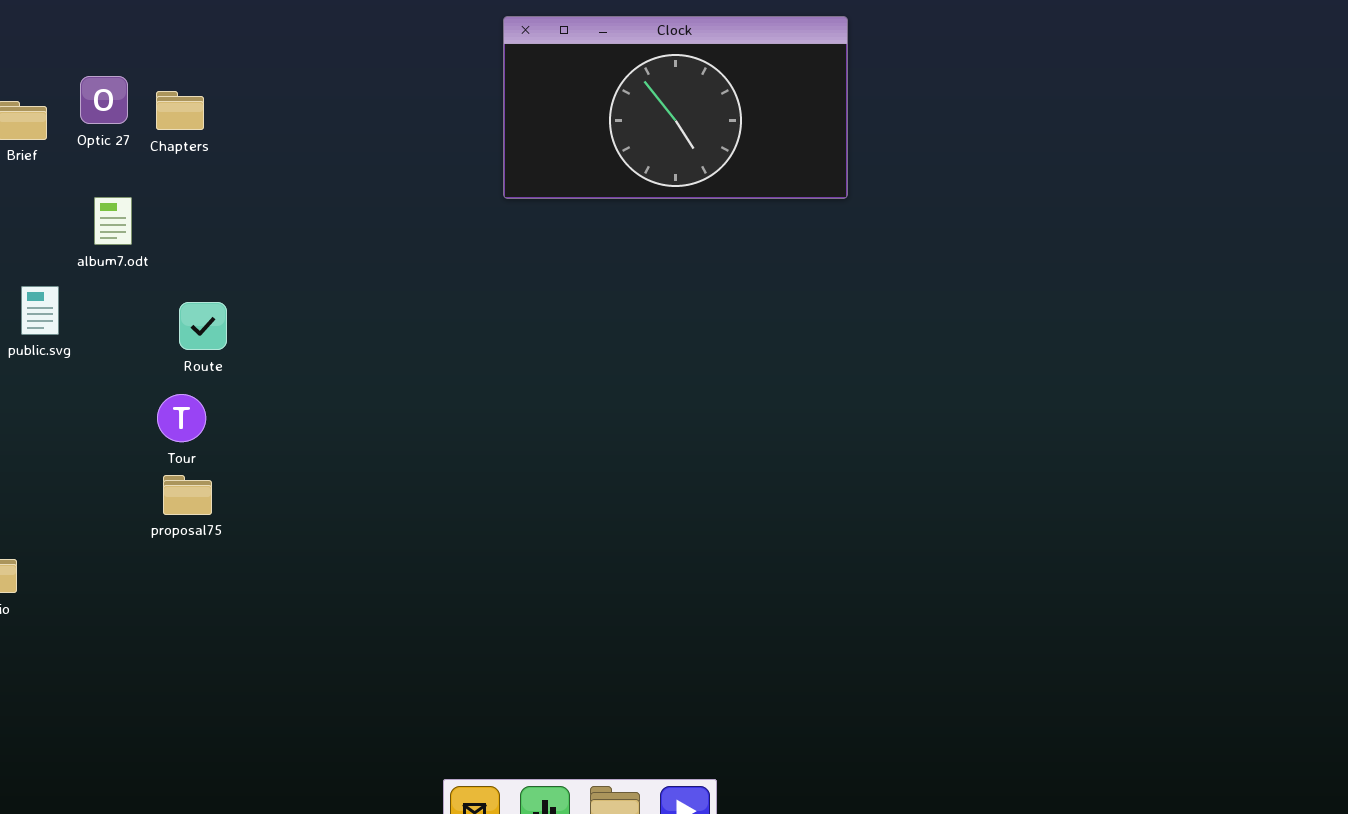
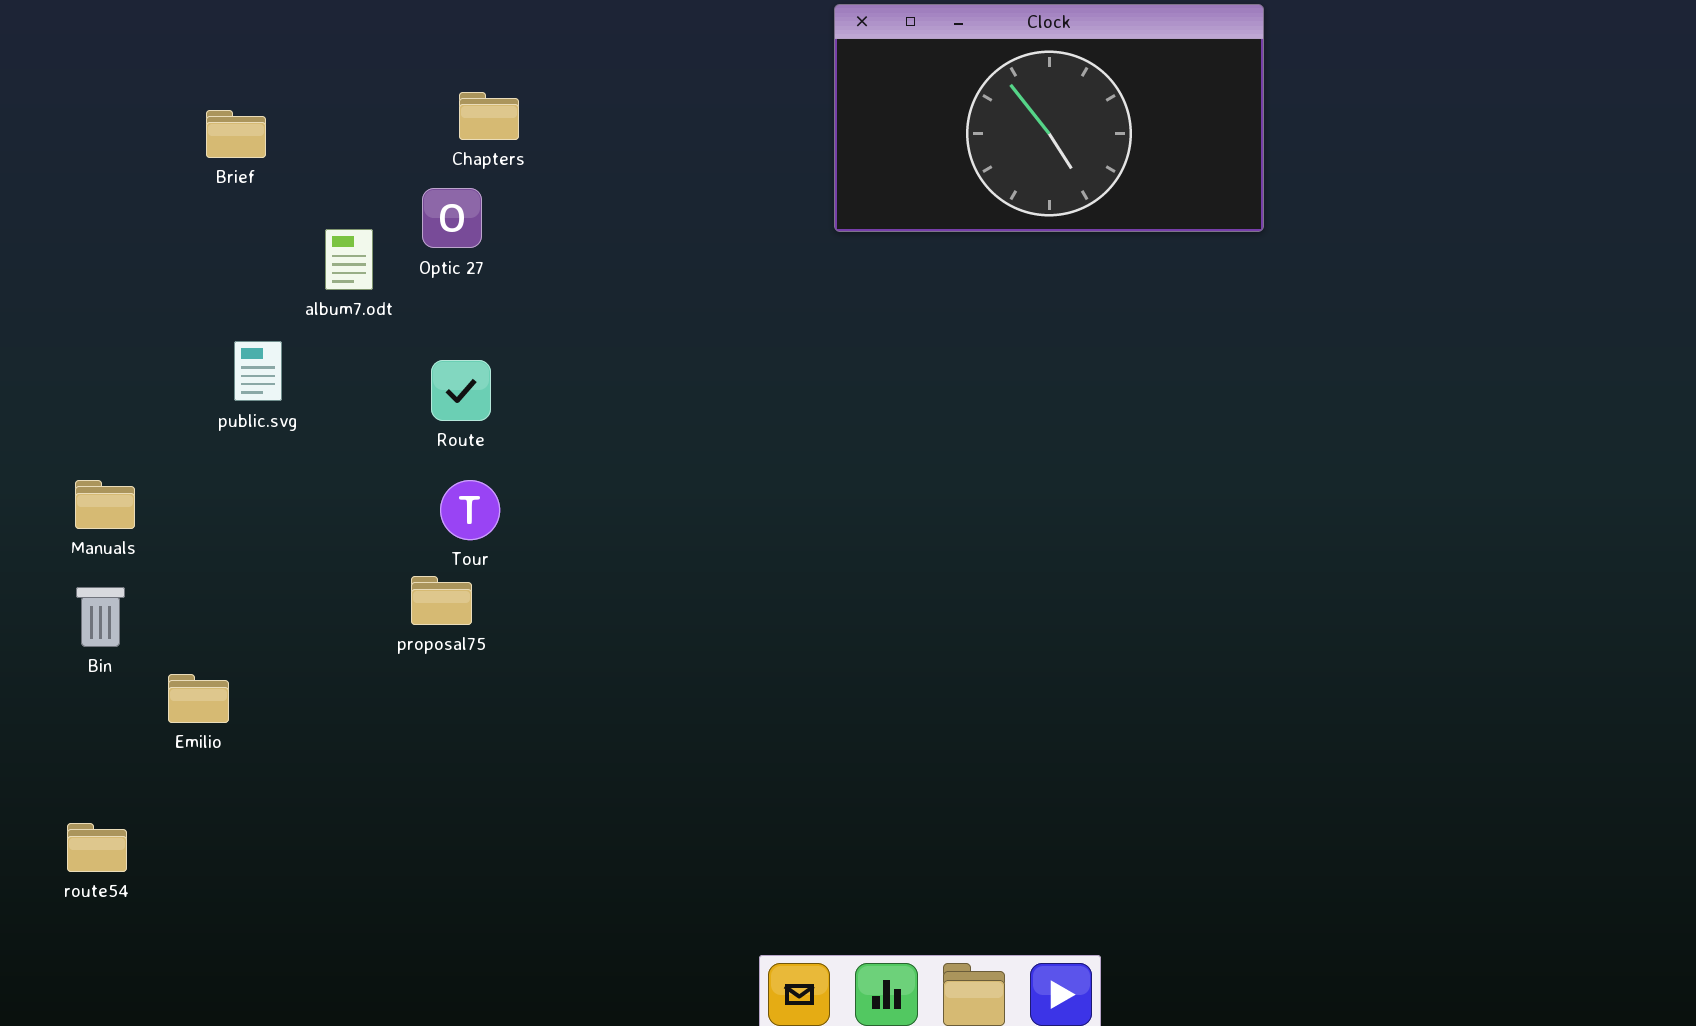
Optic 27: [80,76,128,124] -> [422,188,482,248], moved
Chapters: [156,91,204,130] -> [459,92,519,140], moved
Tour: [157,394,206,442] -> [440,480,500,540], moved

